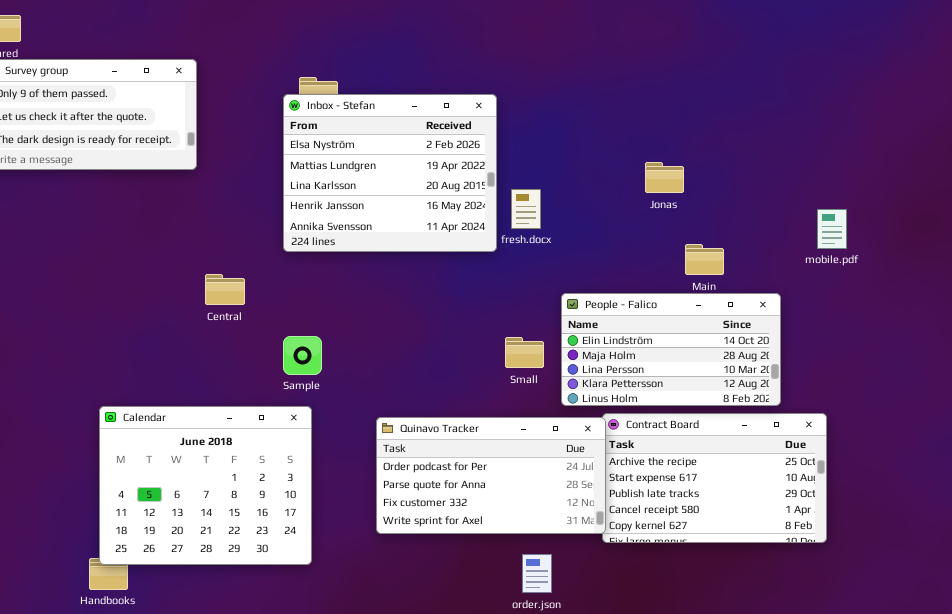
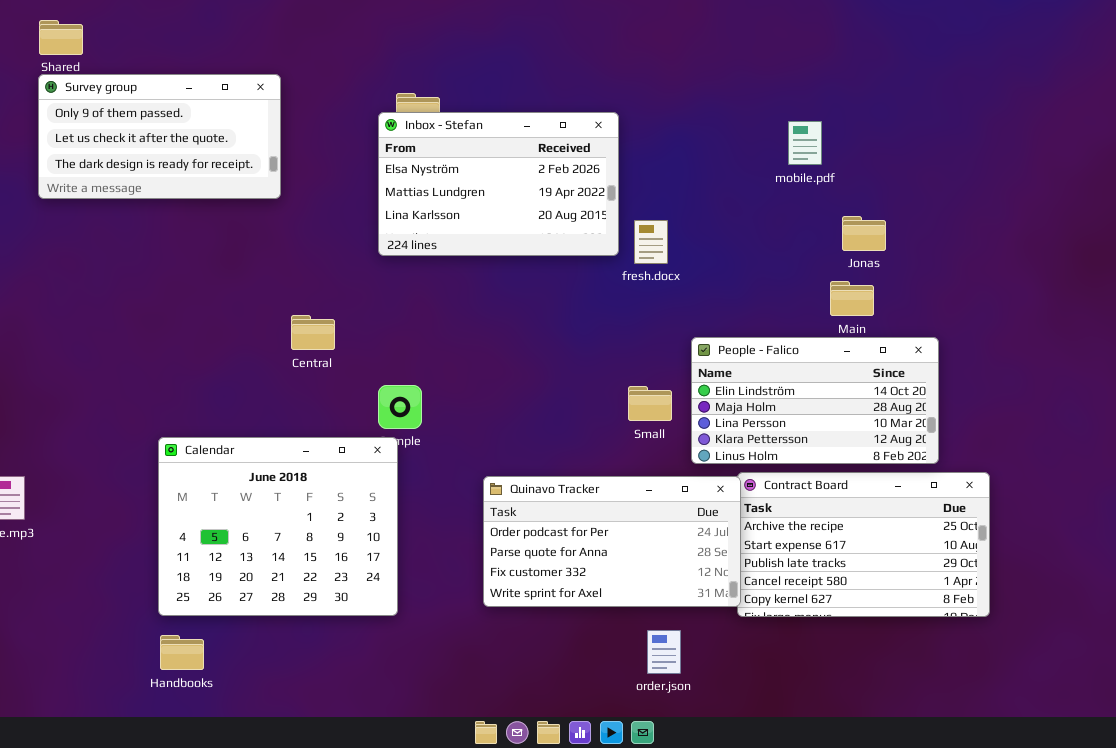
Inbox - Stefan: [283,94,497,252] -> [378,112,619,256], resized
Jonas: [645,162,684,193] -> [842,216,886,251], moved
mobile.pdf: [817,209,847,249] -> [788,121,822,165], moved
Calendar: [99,406,312,565] -> [158,437,398,616], moved

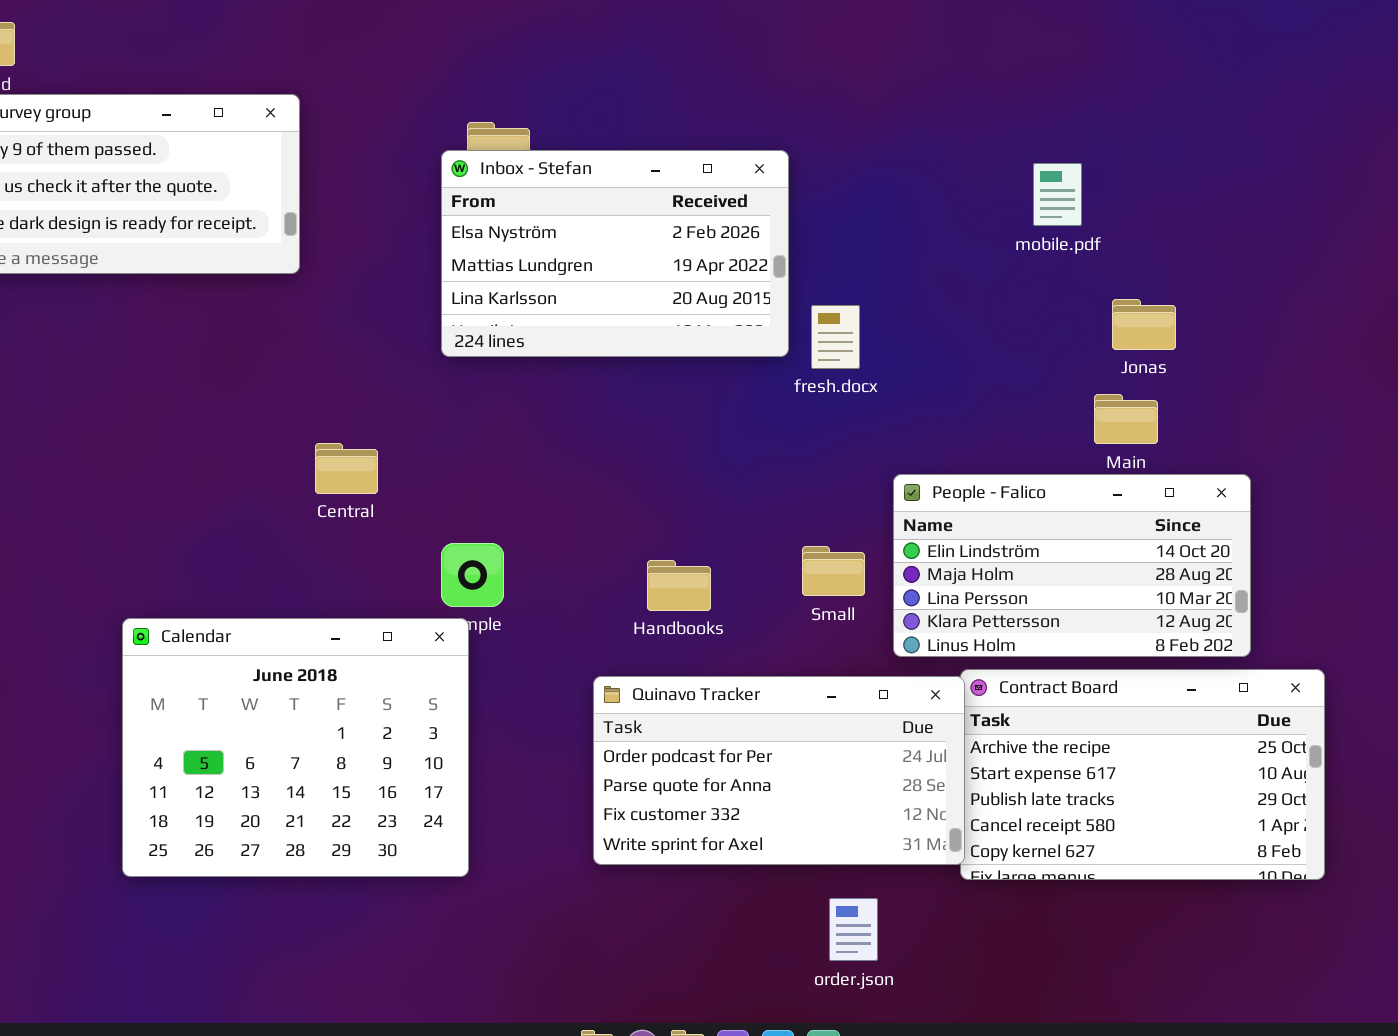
Handbooks: [160,635,204,670] -> [647,560,711,611], moved

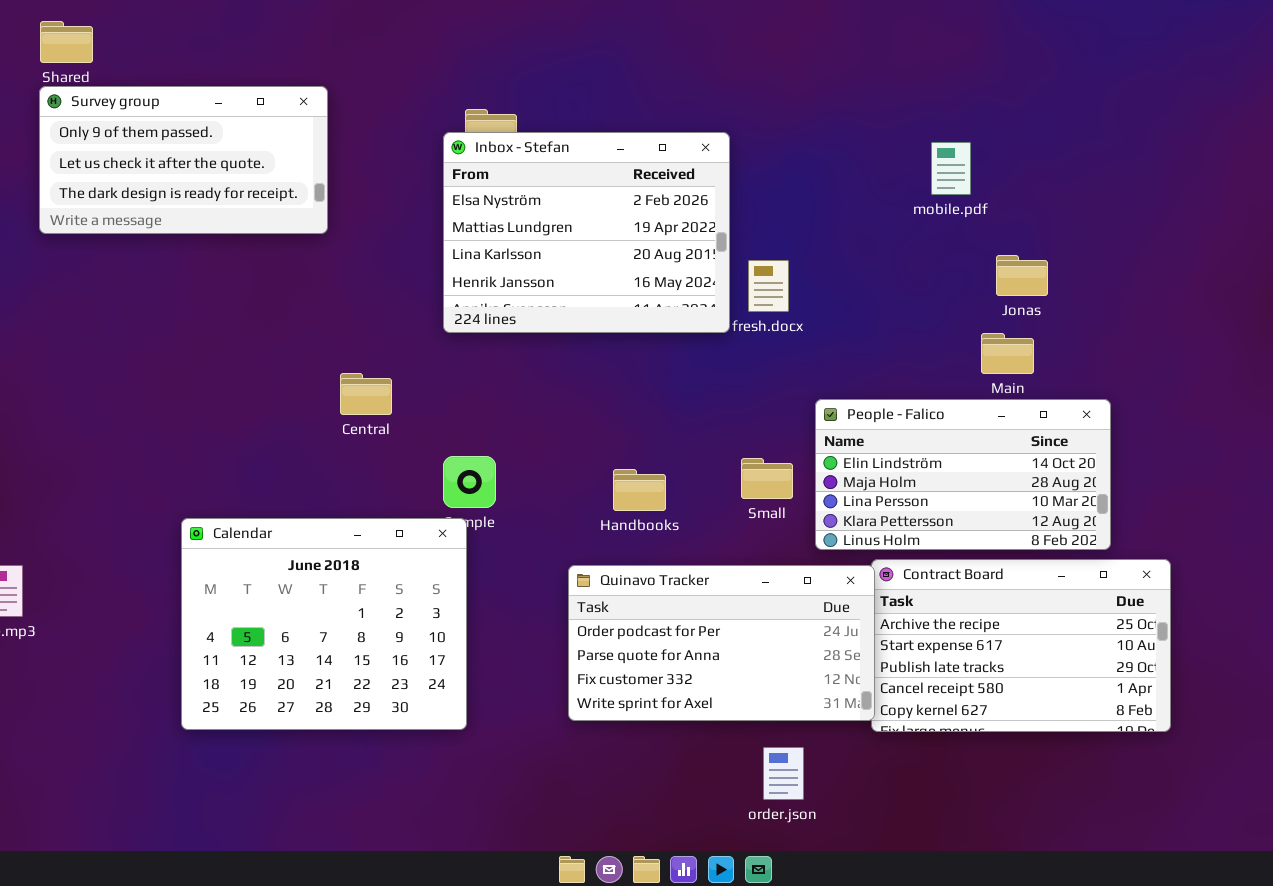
Inbox - Stefan: [441,150,789,357] -> [443,132,730,333], resized

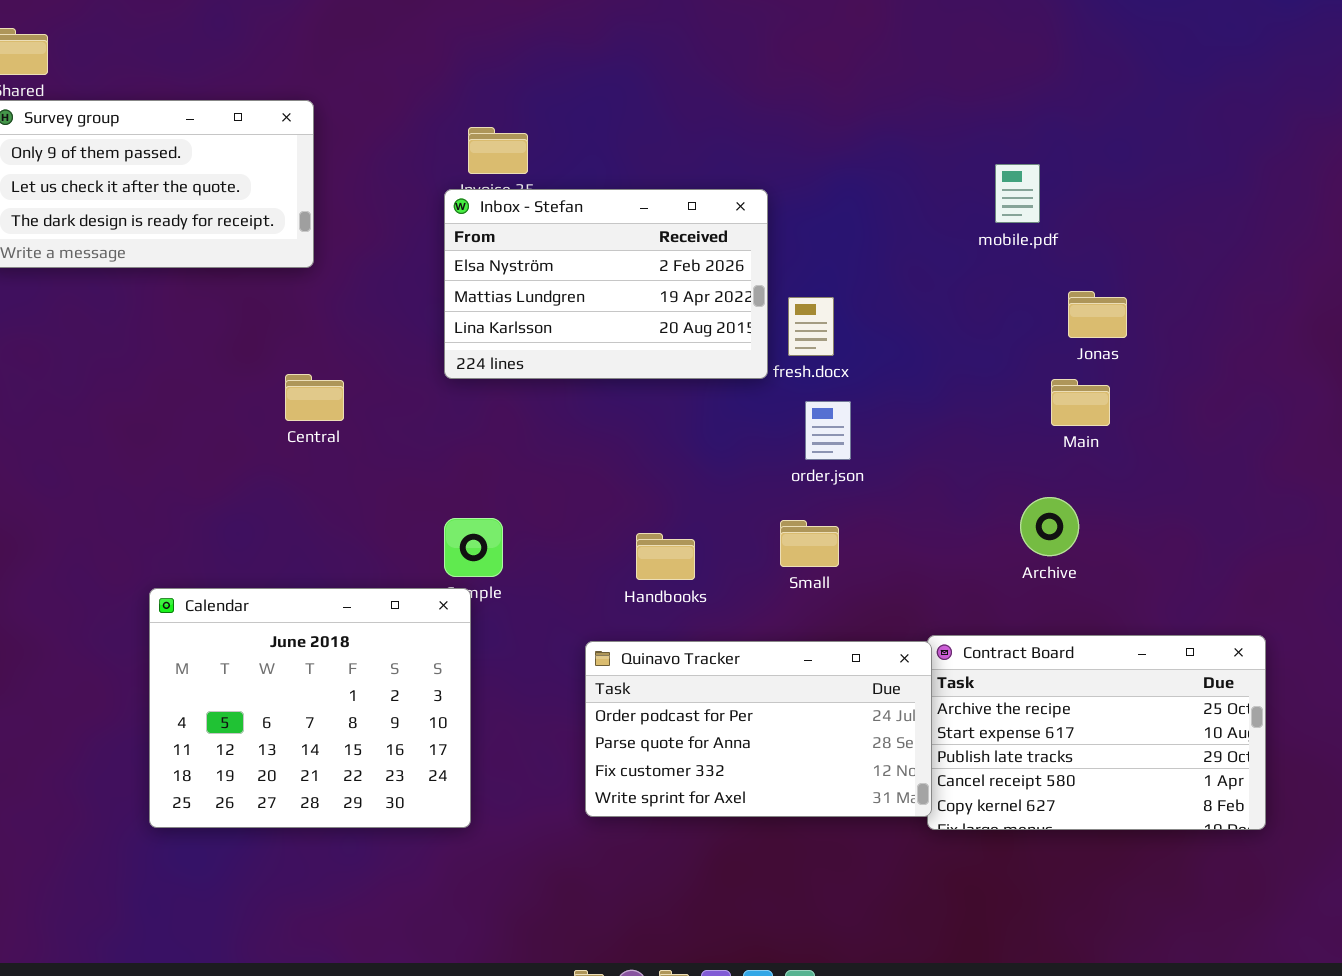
Inbox - Stefan: [443,132,730,333] -> [444,189,768,379], resized
Central: [340,373,392,415] -> [285,374,344,421], moved
People - Falico: [815,399,1111,550] -> none, closed
order.json: [763,747,804,800] -> [805,401,851,460], moved

